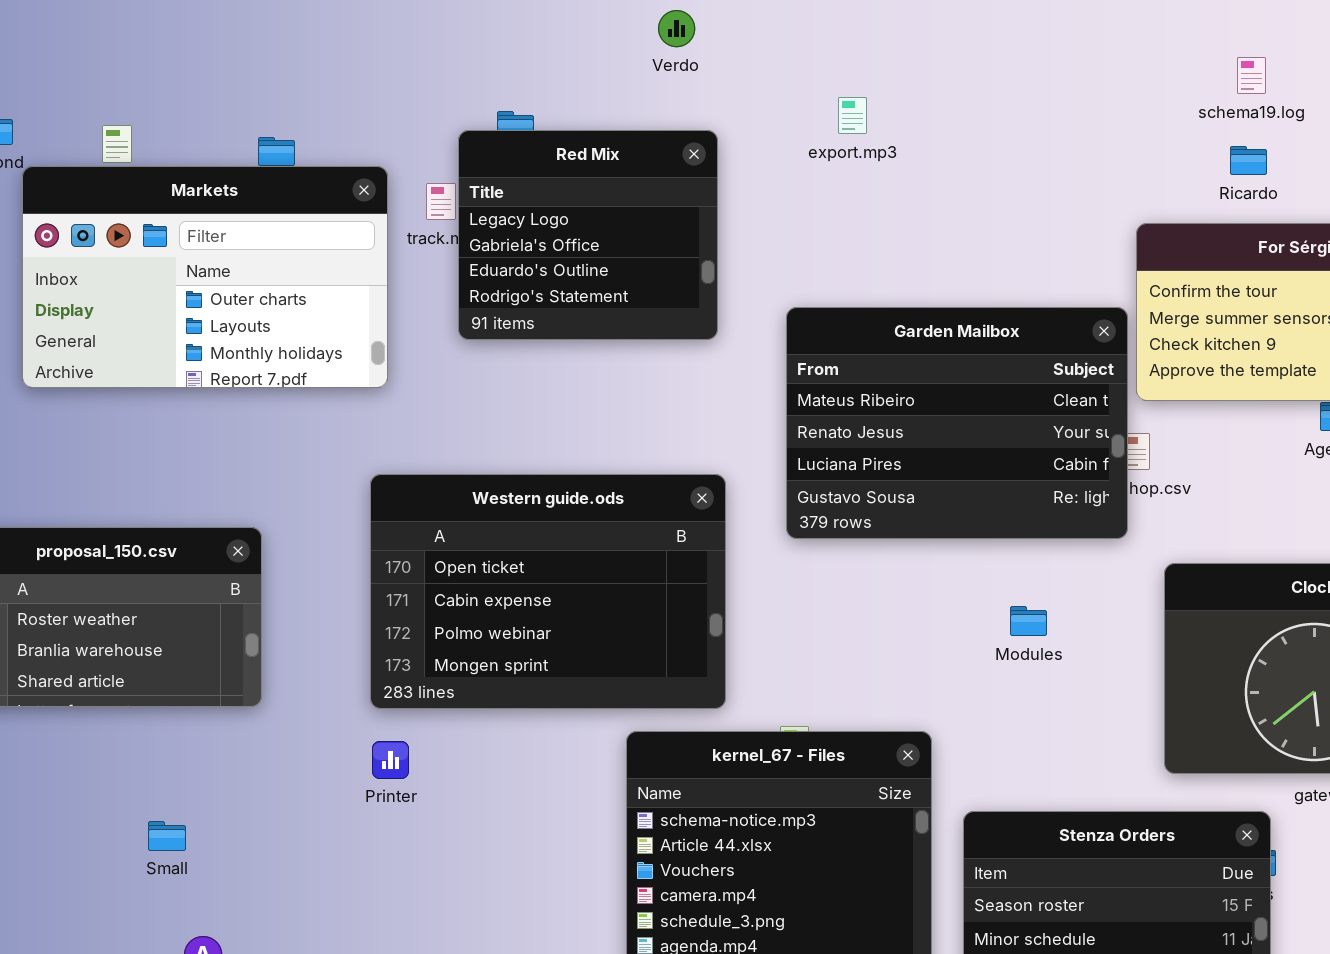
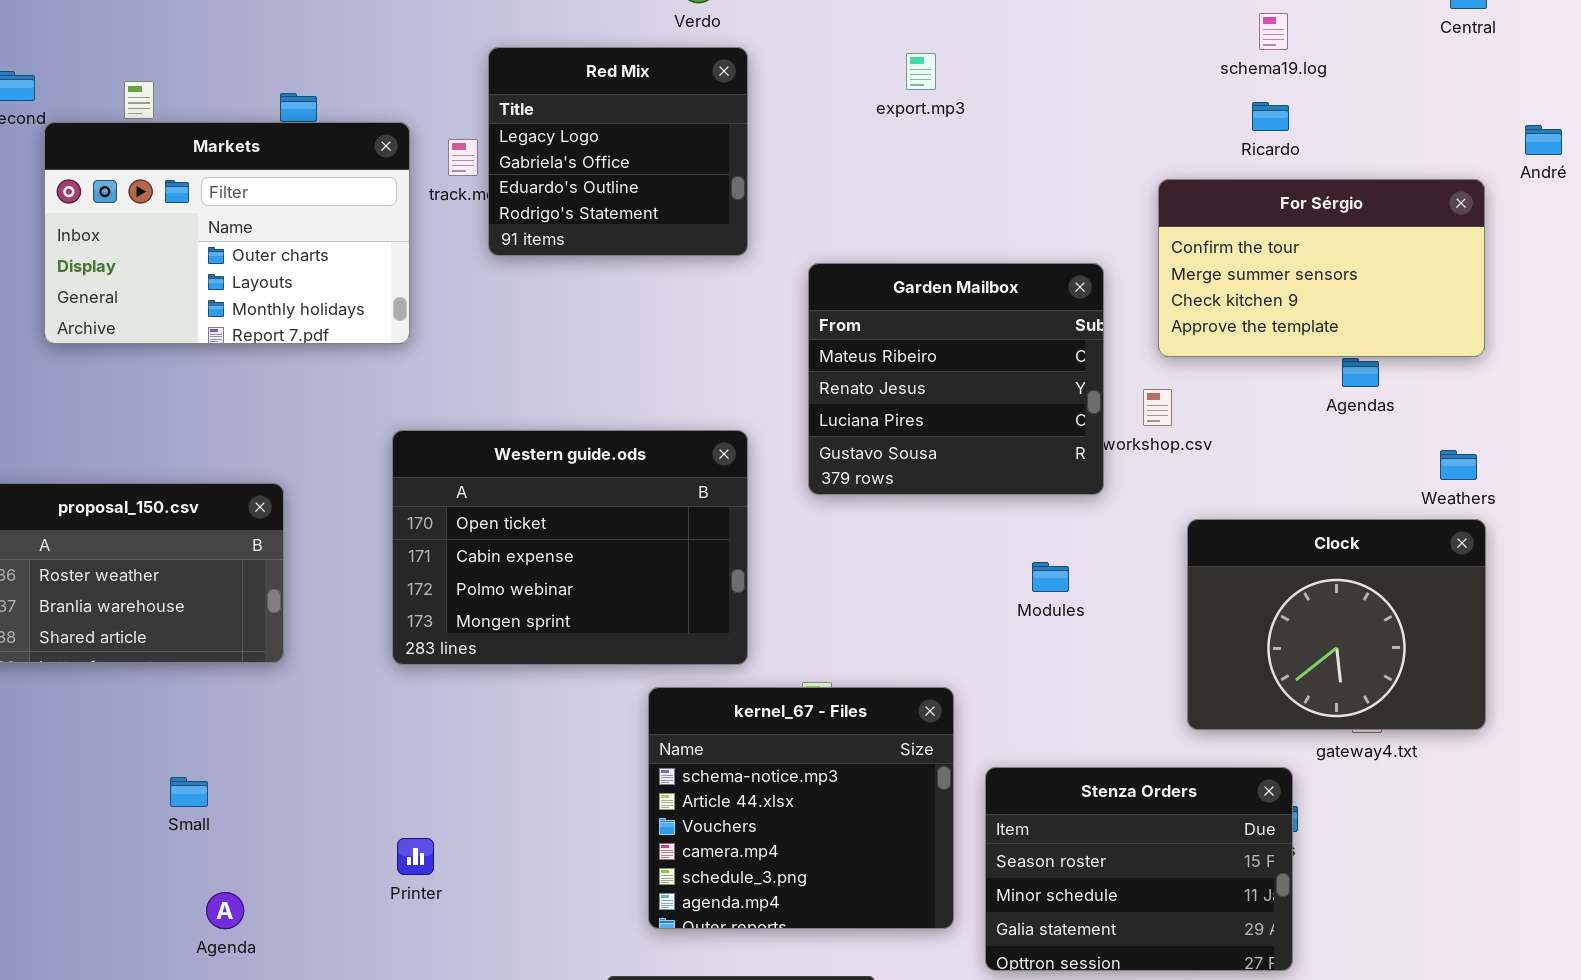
export.mp3: [838,97,867,134] -> [906,53,936,90], moved
Red Mix: [458,130,718,340] -> [488,47,748,256], moved
Garden Mailbox: [786,307,1128,539] -> [808,263,1104,495], resized
Printer: [372,741,409,779] -> [397,838,434,875], moved

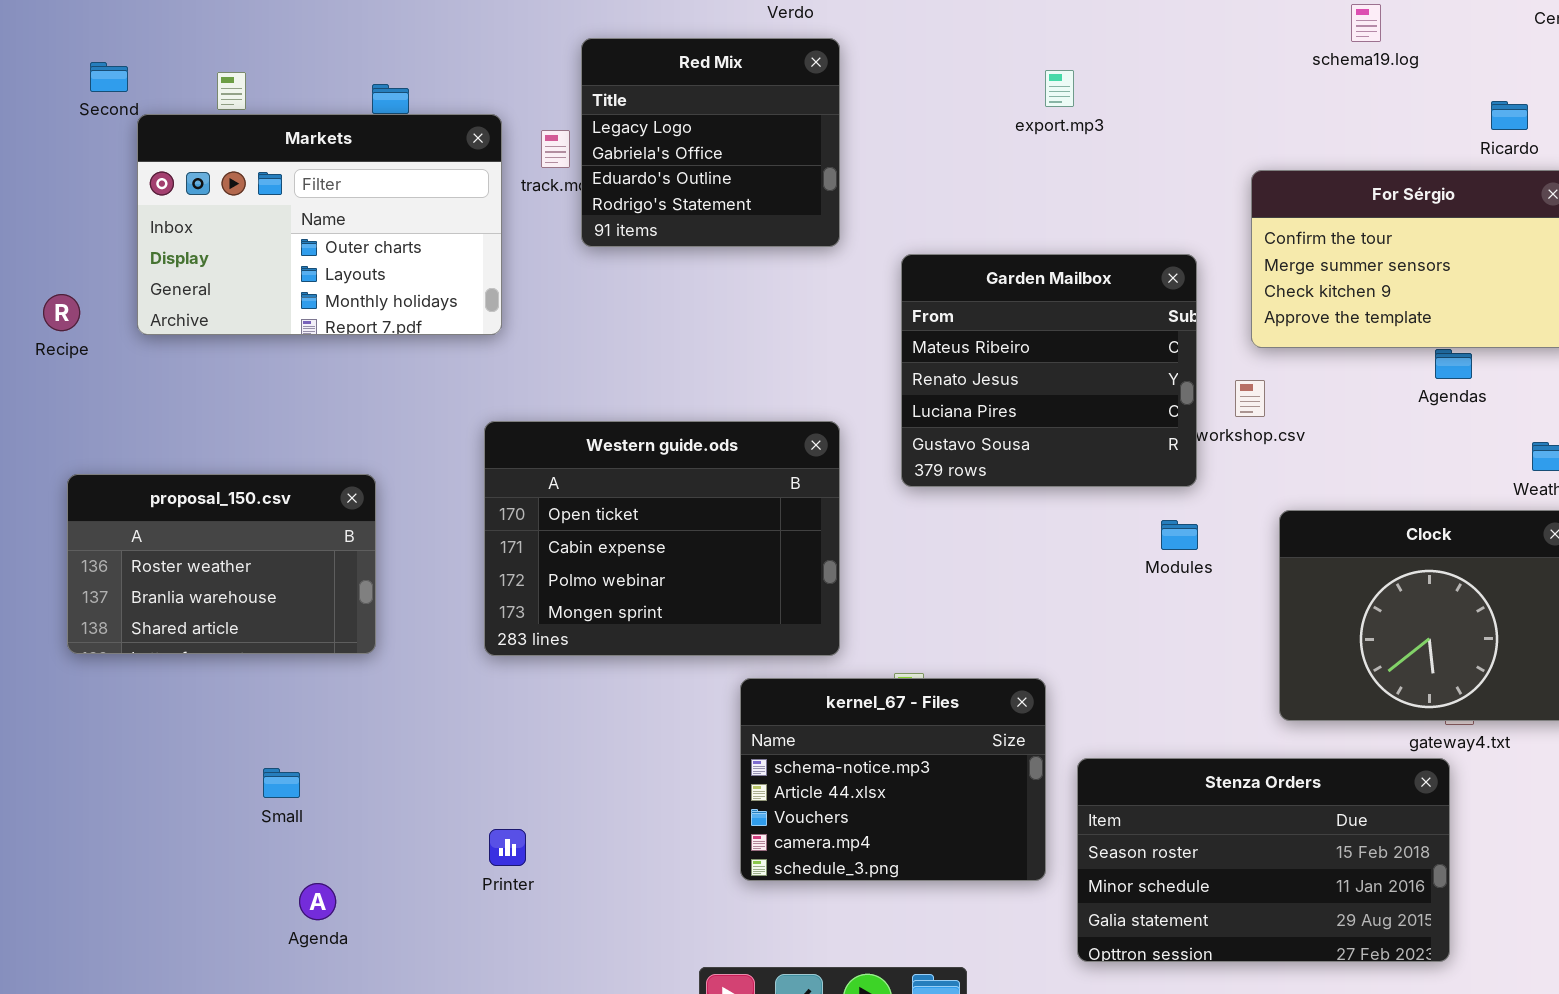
export.mp3: [906,53,936,90] -> [1045,70,1074,107], moved
Ricardo: [1252,102,1289,131] -> [1491,101,1528,130], moved
Modules: [1032,562,1069,592] -> [1161,520,1198,550], moved
kernel_67 - Files: [648,687,954,929] -> [740,678,1046,881], resized
Stenza Orders: [985,767,1293,971] -> [1077,758,1450,962], resized

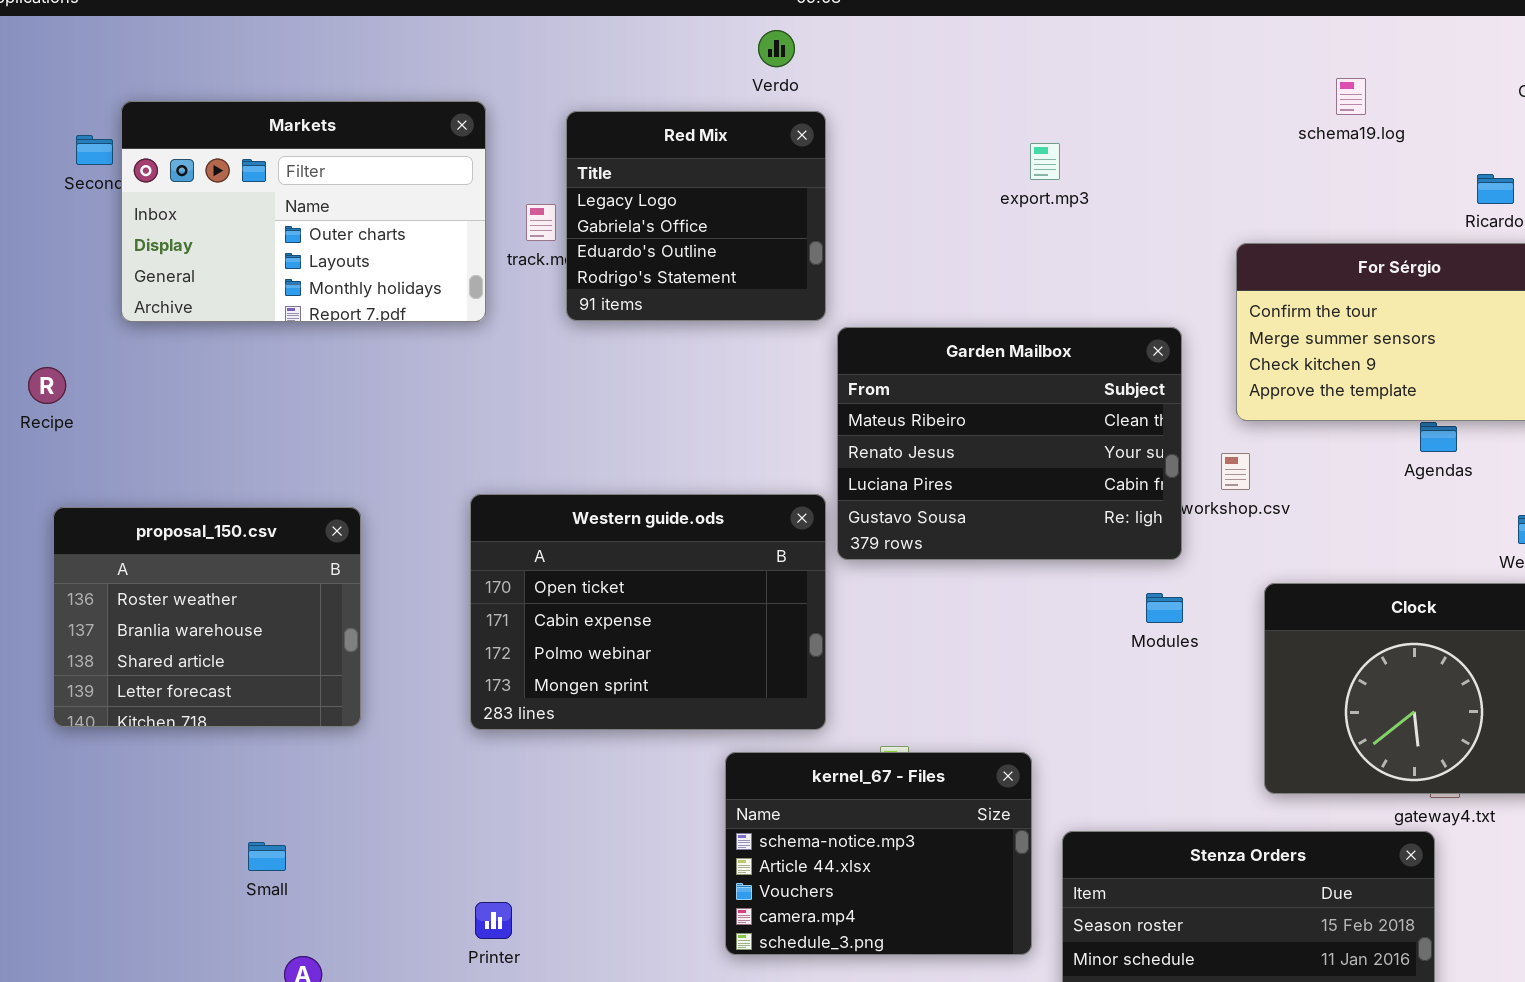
Markets: [137,114,502,335] -> [121,101,486,322], moved
Garden Mailbox: [901,254,1197,487] -> [837,327,1182,560], resized
proposal_150.csv: [67,474,376,654] -> [53,507,361,727], resized

